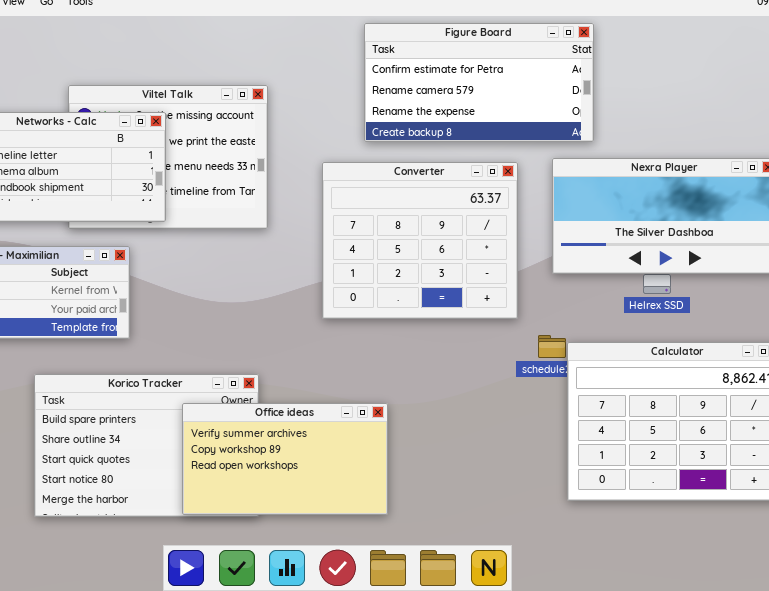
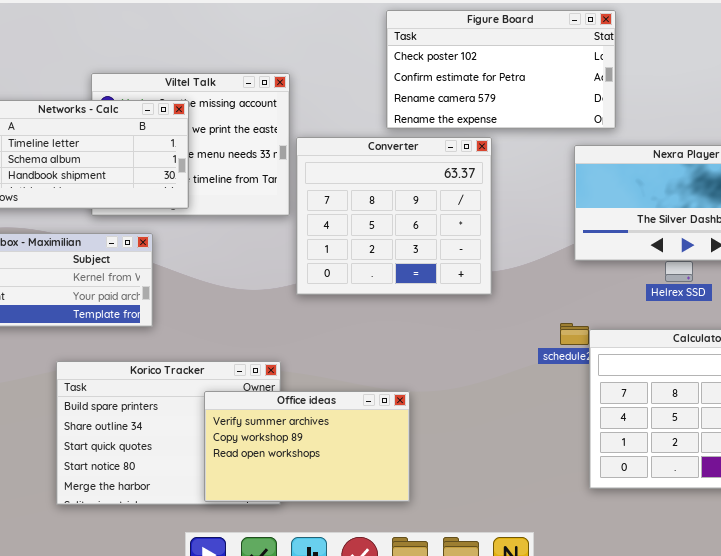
Figure Board: [364,23,594,142] -> [386,10,616,129], scrolled up 1 row
Converter: [322,162,518,319] -> [296,137,492,295], moved

